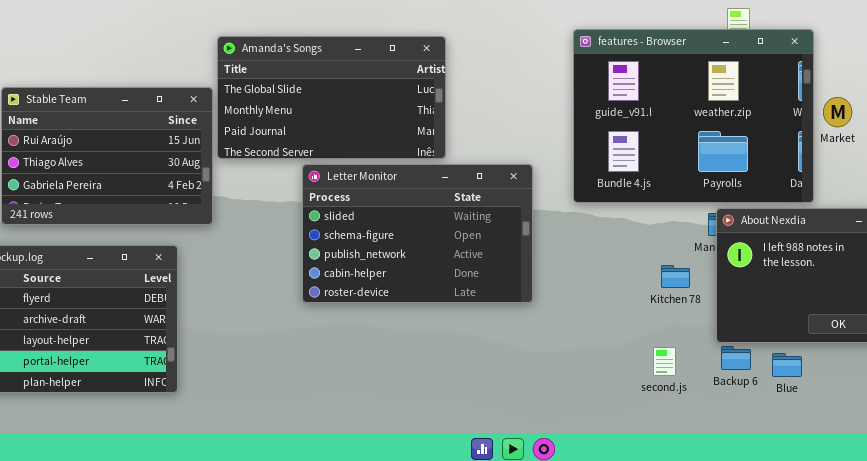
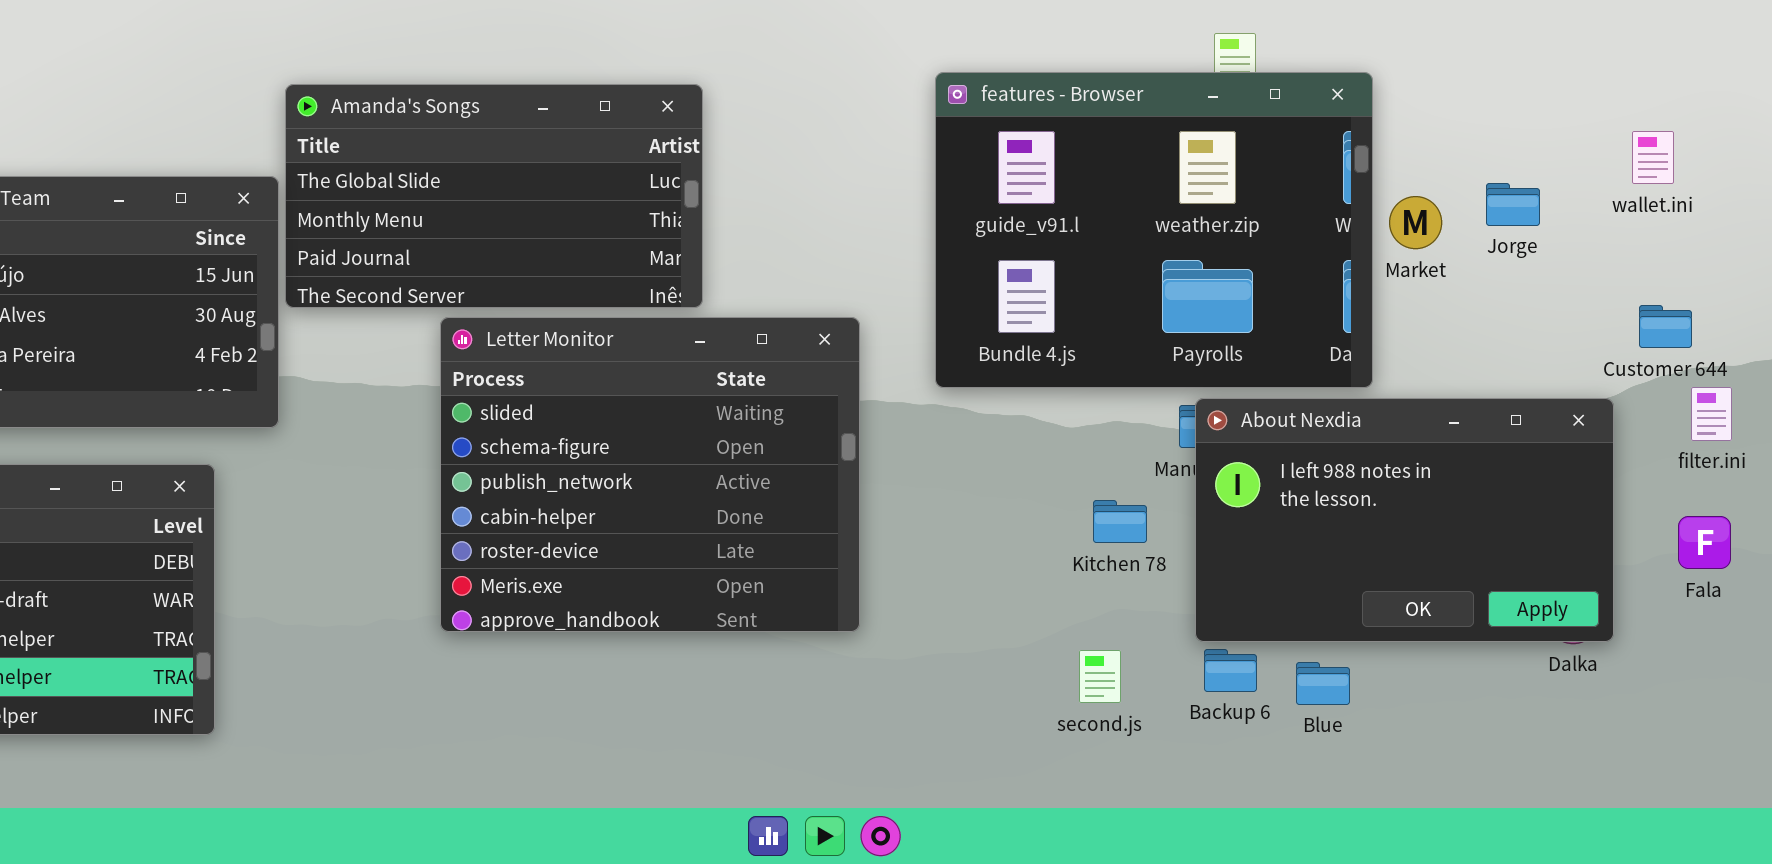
Letter Monitor: [302,164,533,303] -> [440,317,860,632], resized

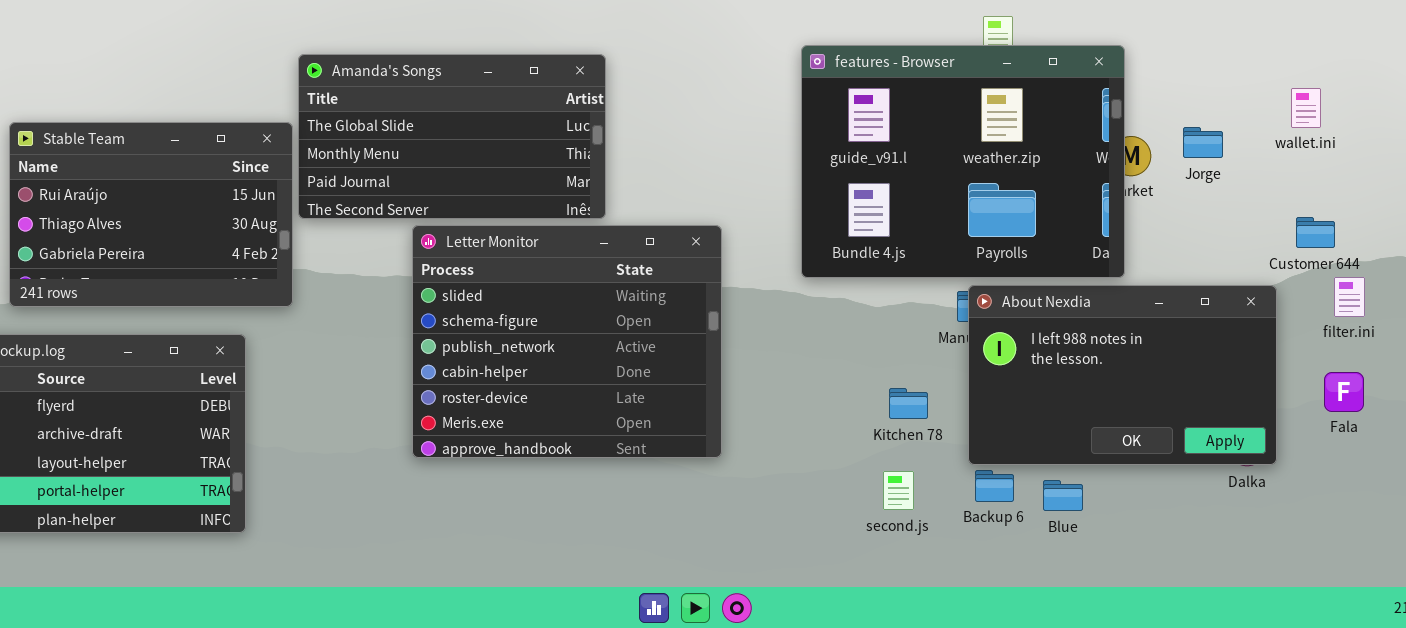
features - Browser: [935,72,1373,388] -> [801,45,1125,278], moved
Kitchen 78: [1093,500,1147,543] -> [889,388,928,419], moved

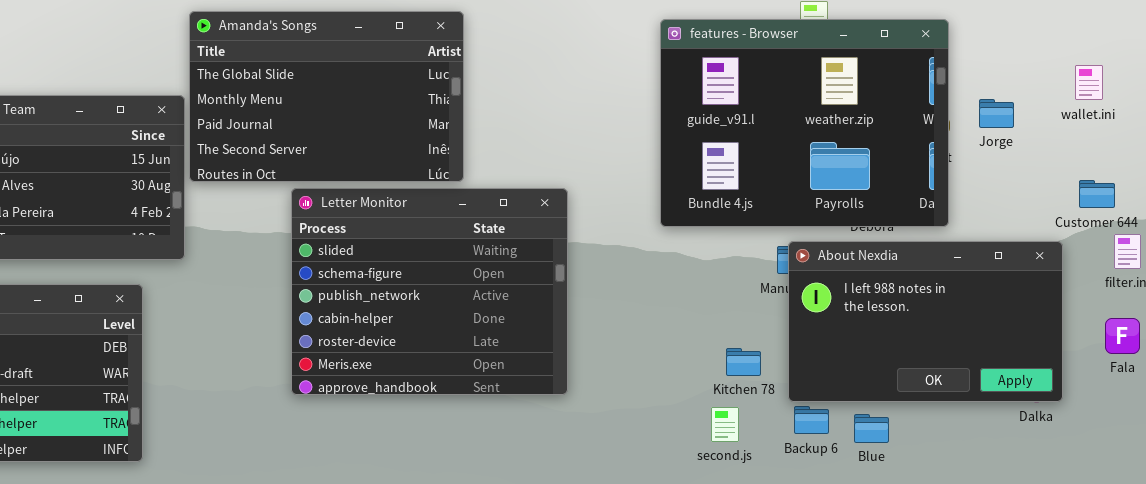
features - Browser: [801,45,1125,278] -> [660,19,949,227], moved
Amanda's Songs: [298,54,606,219] -> [189,11,464,182], resized
Kitchen 78: [889,388,928,419] -> [726,348,761,376], moved

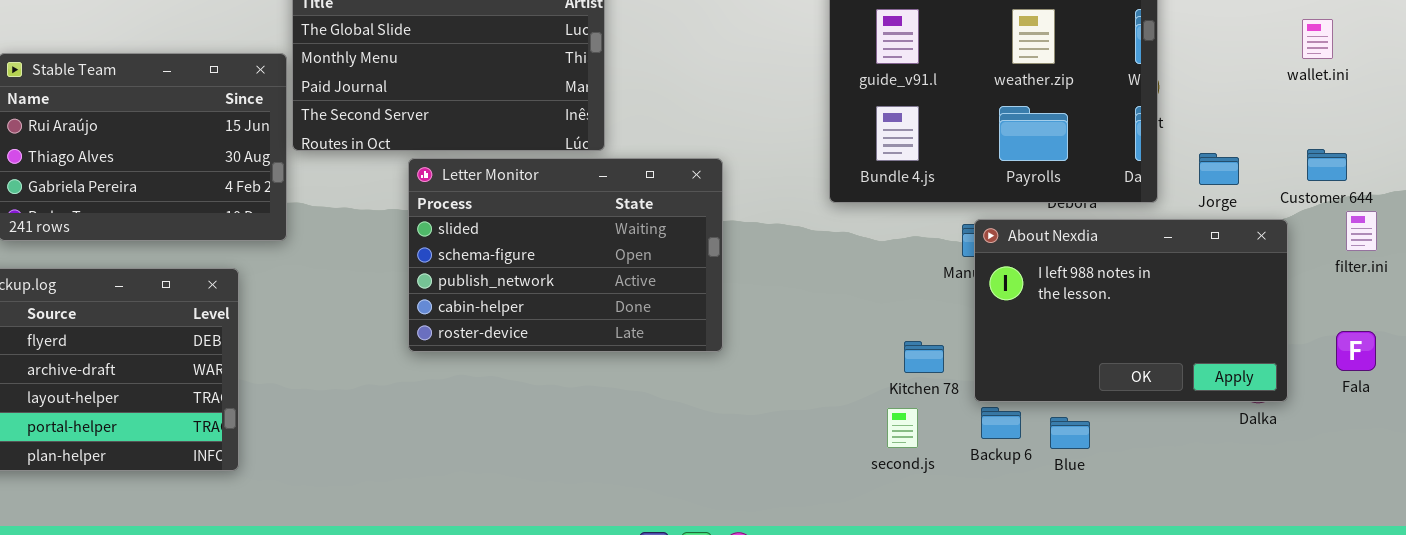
Jorge: [979,99,1014,128] -> [1199,153,1239,185], moved
Letter Monitor: [291,188,568,395] -> [408,158,723,352], resized
Fala: [1105,318,1140,354] -> [1336,331,1376,371], moved

